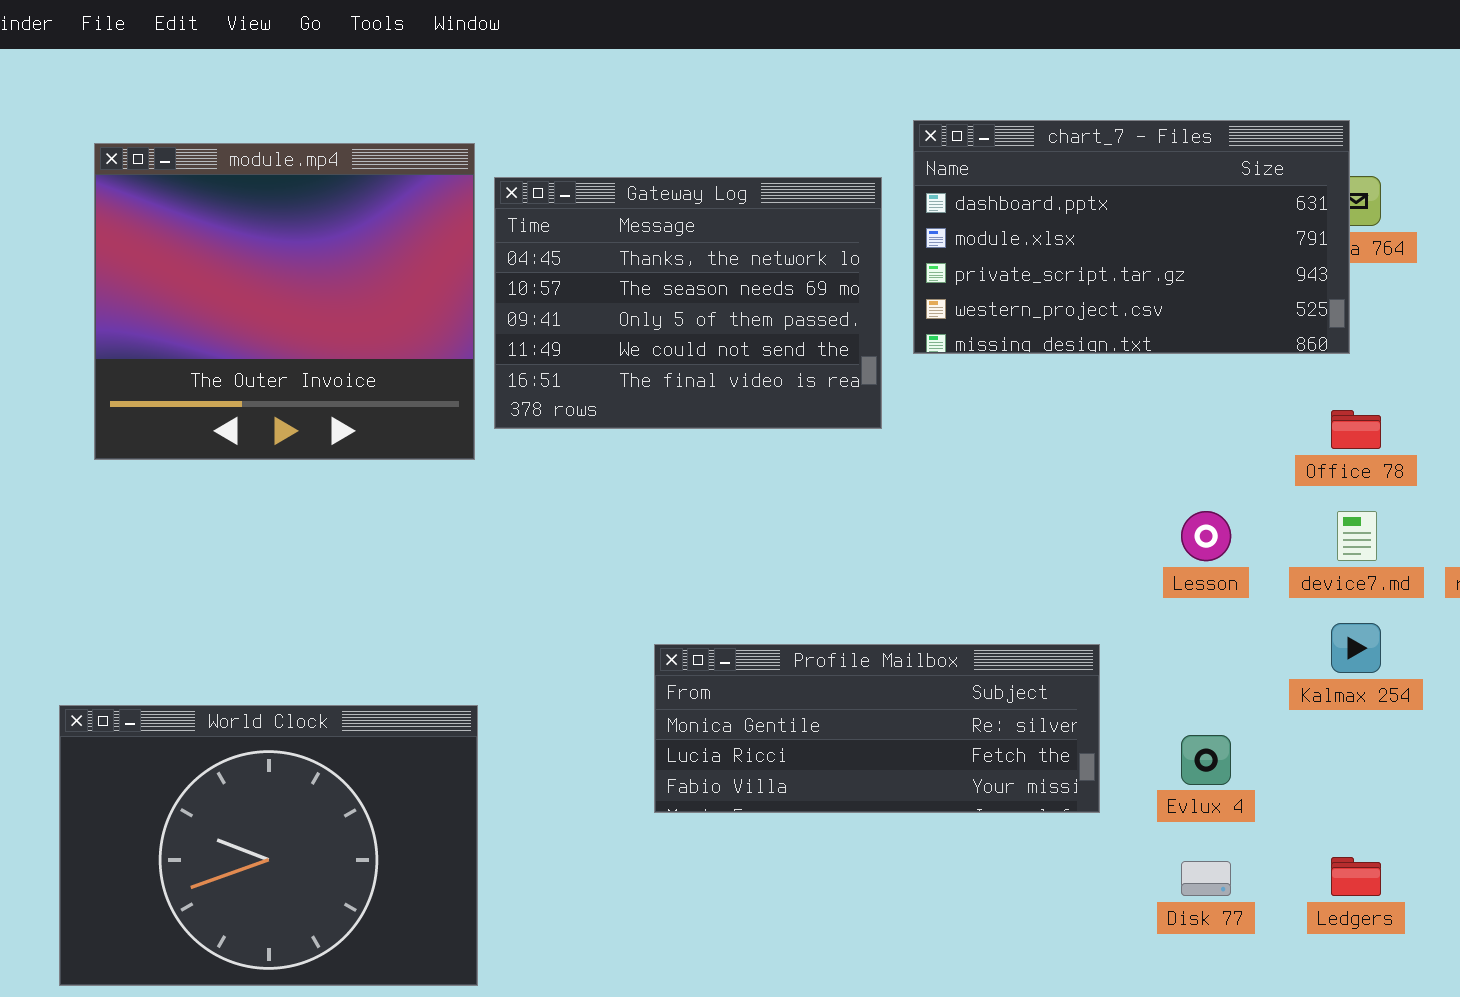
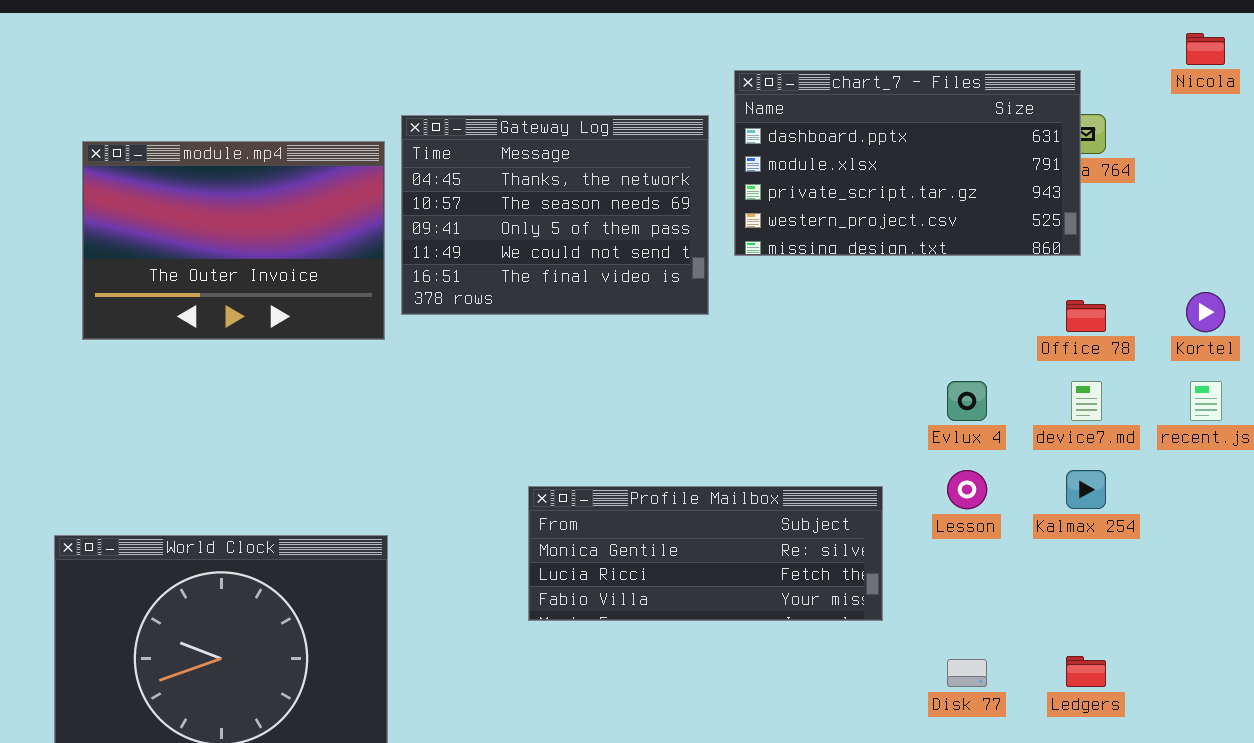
module.mp4: [94,143,475,460] -> [82,141,385,340], resized
Lesson: [1181,511,1231,561] -> [947,470,987,509], moved
Evlux 4: [1181,735,1231,785] -> [947,381,987,421], moved

